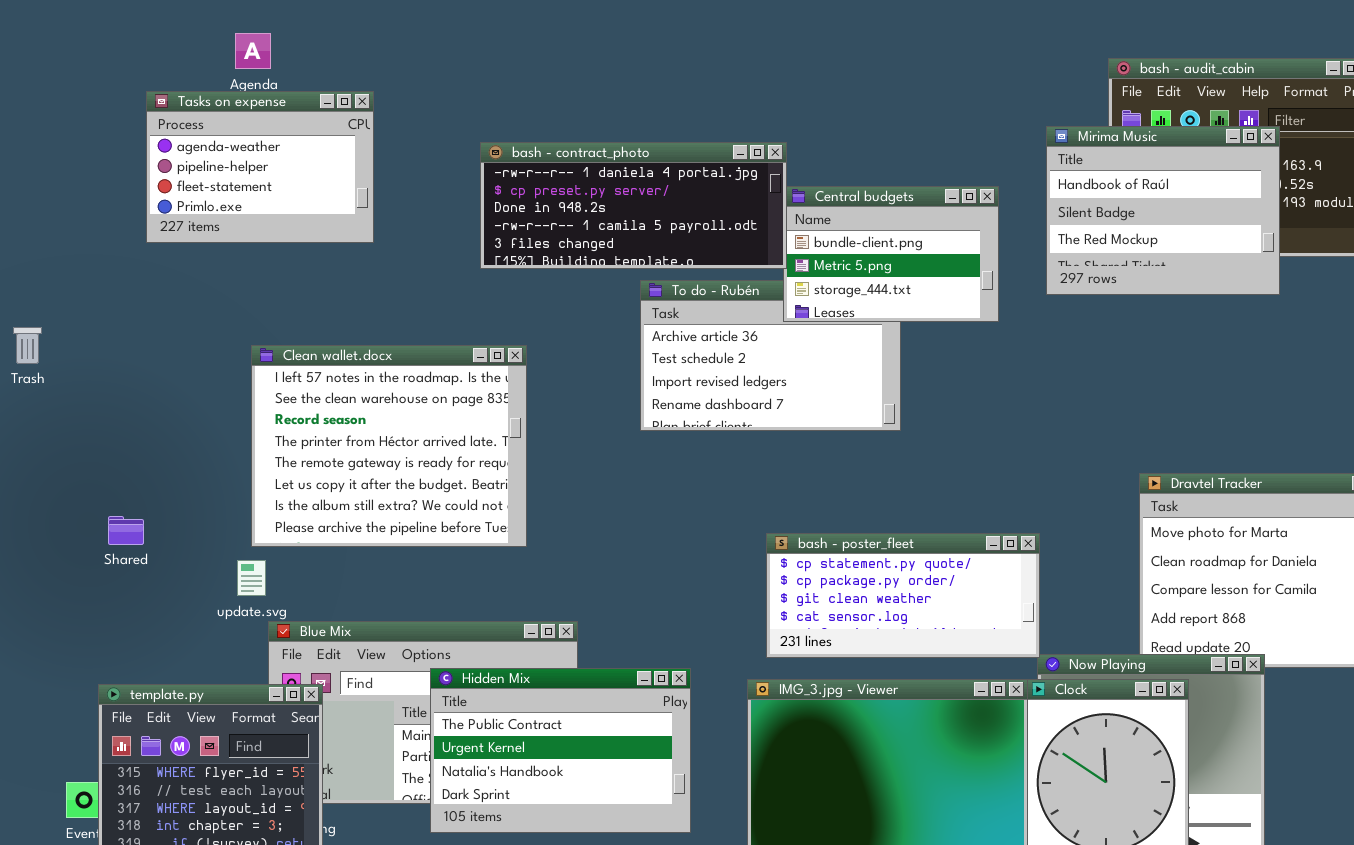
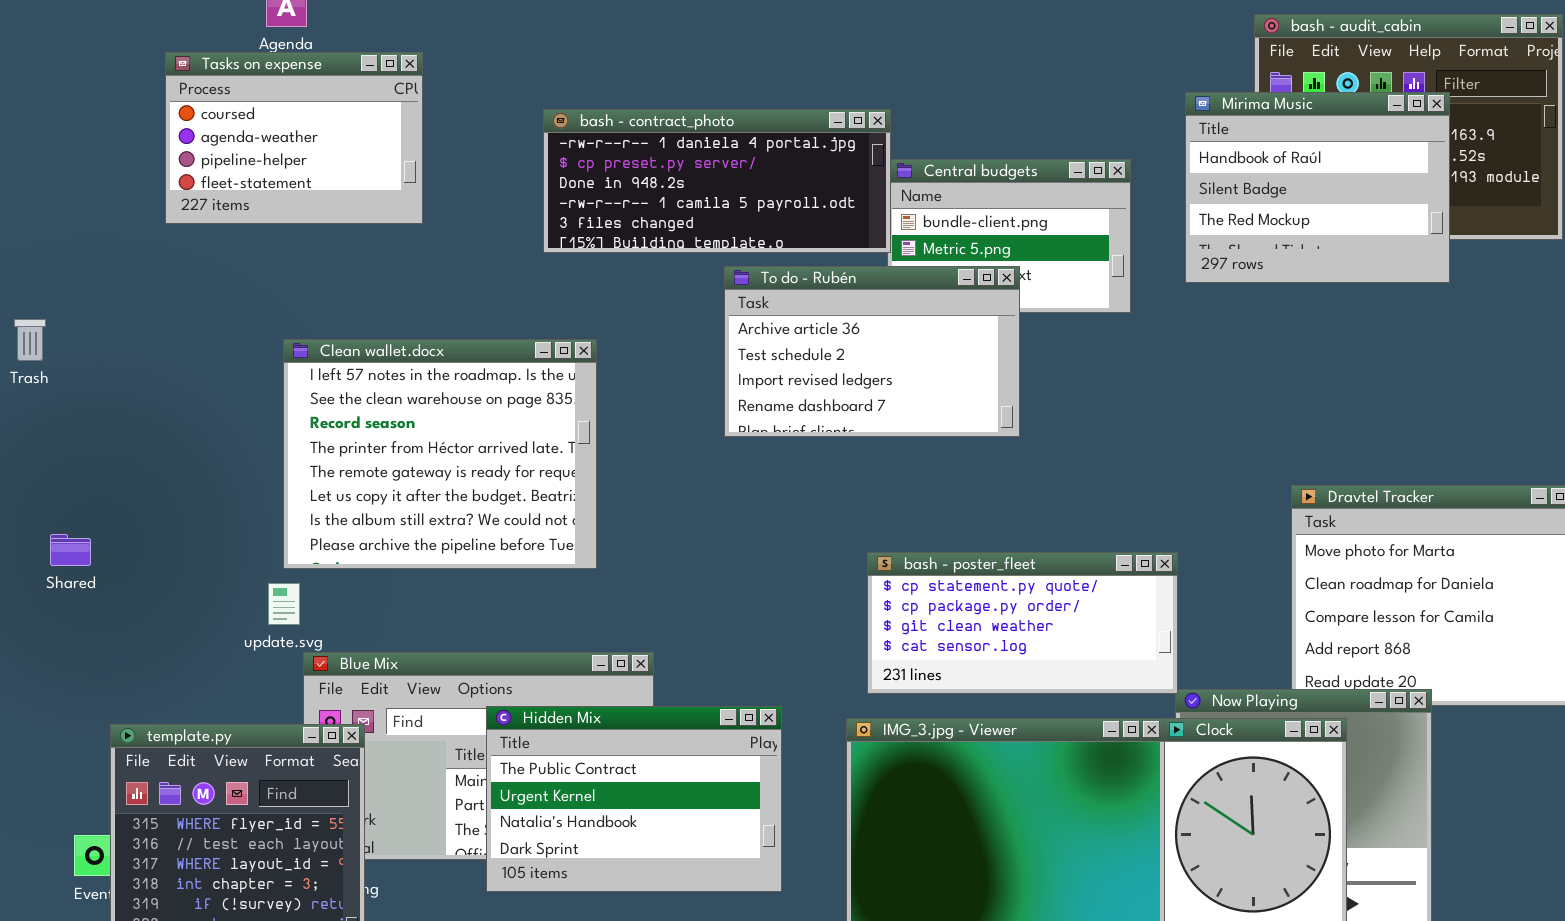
Tasks on expense: [146,91,374,243] -> [165,52,423,224], scrolled up 1 row
To do - Rubén: [640,280,901,431] -> [724,266,1020,437], raised
Shared: [108,516,144,545] -> [50,534,91,566], moved

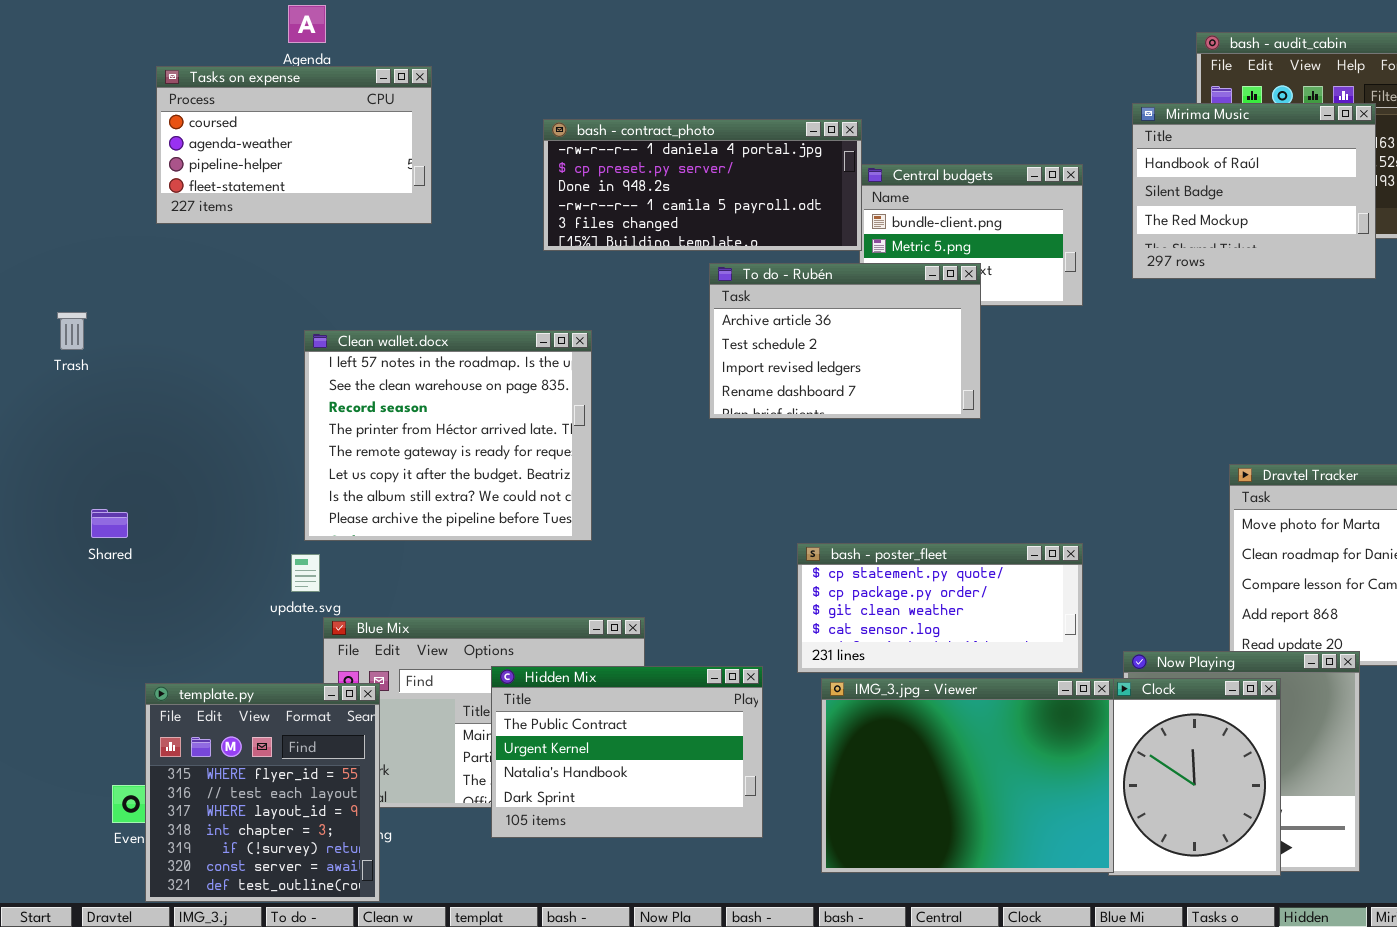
Tasks on expense: [165,52,423,224] -> [156,66,432,224], resized
bash - poster_fleet: [867,552,1178,694] -> [797,543,1083,673], moved

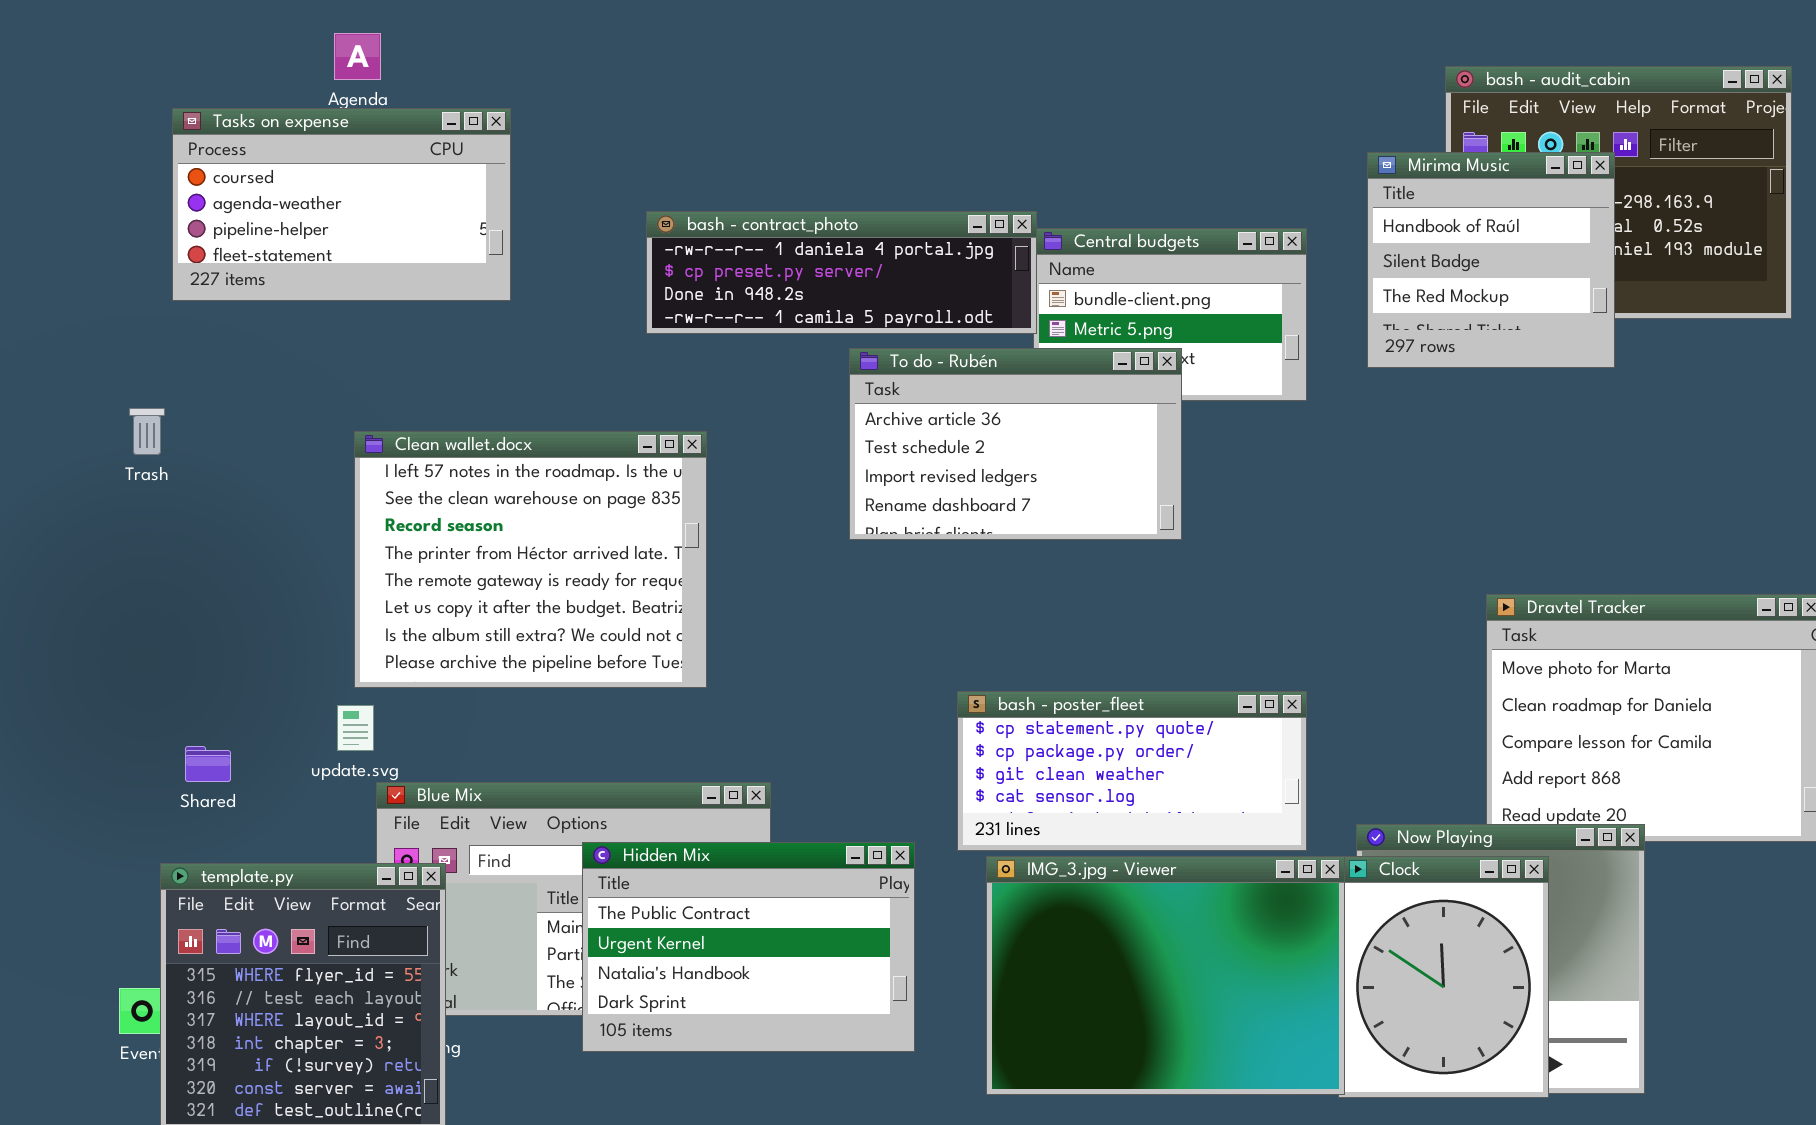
Mirima Music: [1132,103,1376,279] -> [1367,152,1615,368], resized
bash - contract_photo: [543,119,862,251] -> [646,211,1037,334], resized
Trash: [57,312,87,350] -> [129,408,165,455], moved
Shared: [91,509,128,538] -> [185,746,231,782], moved

